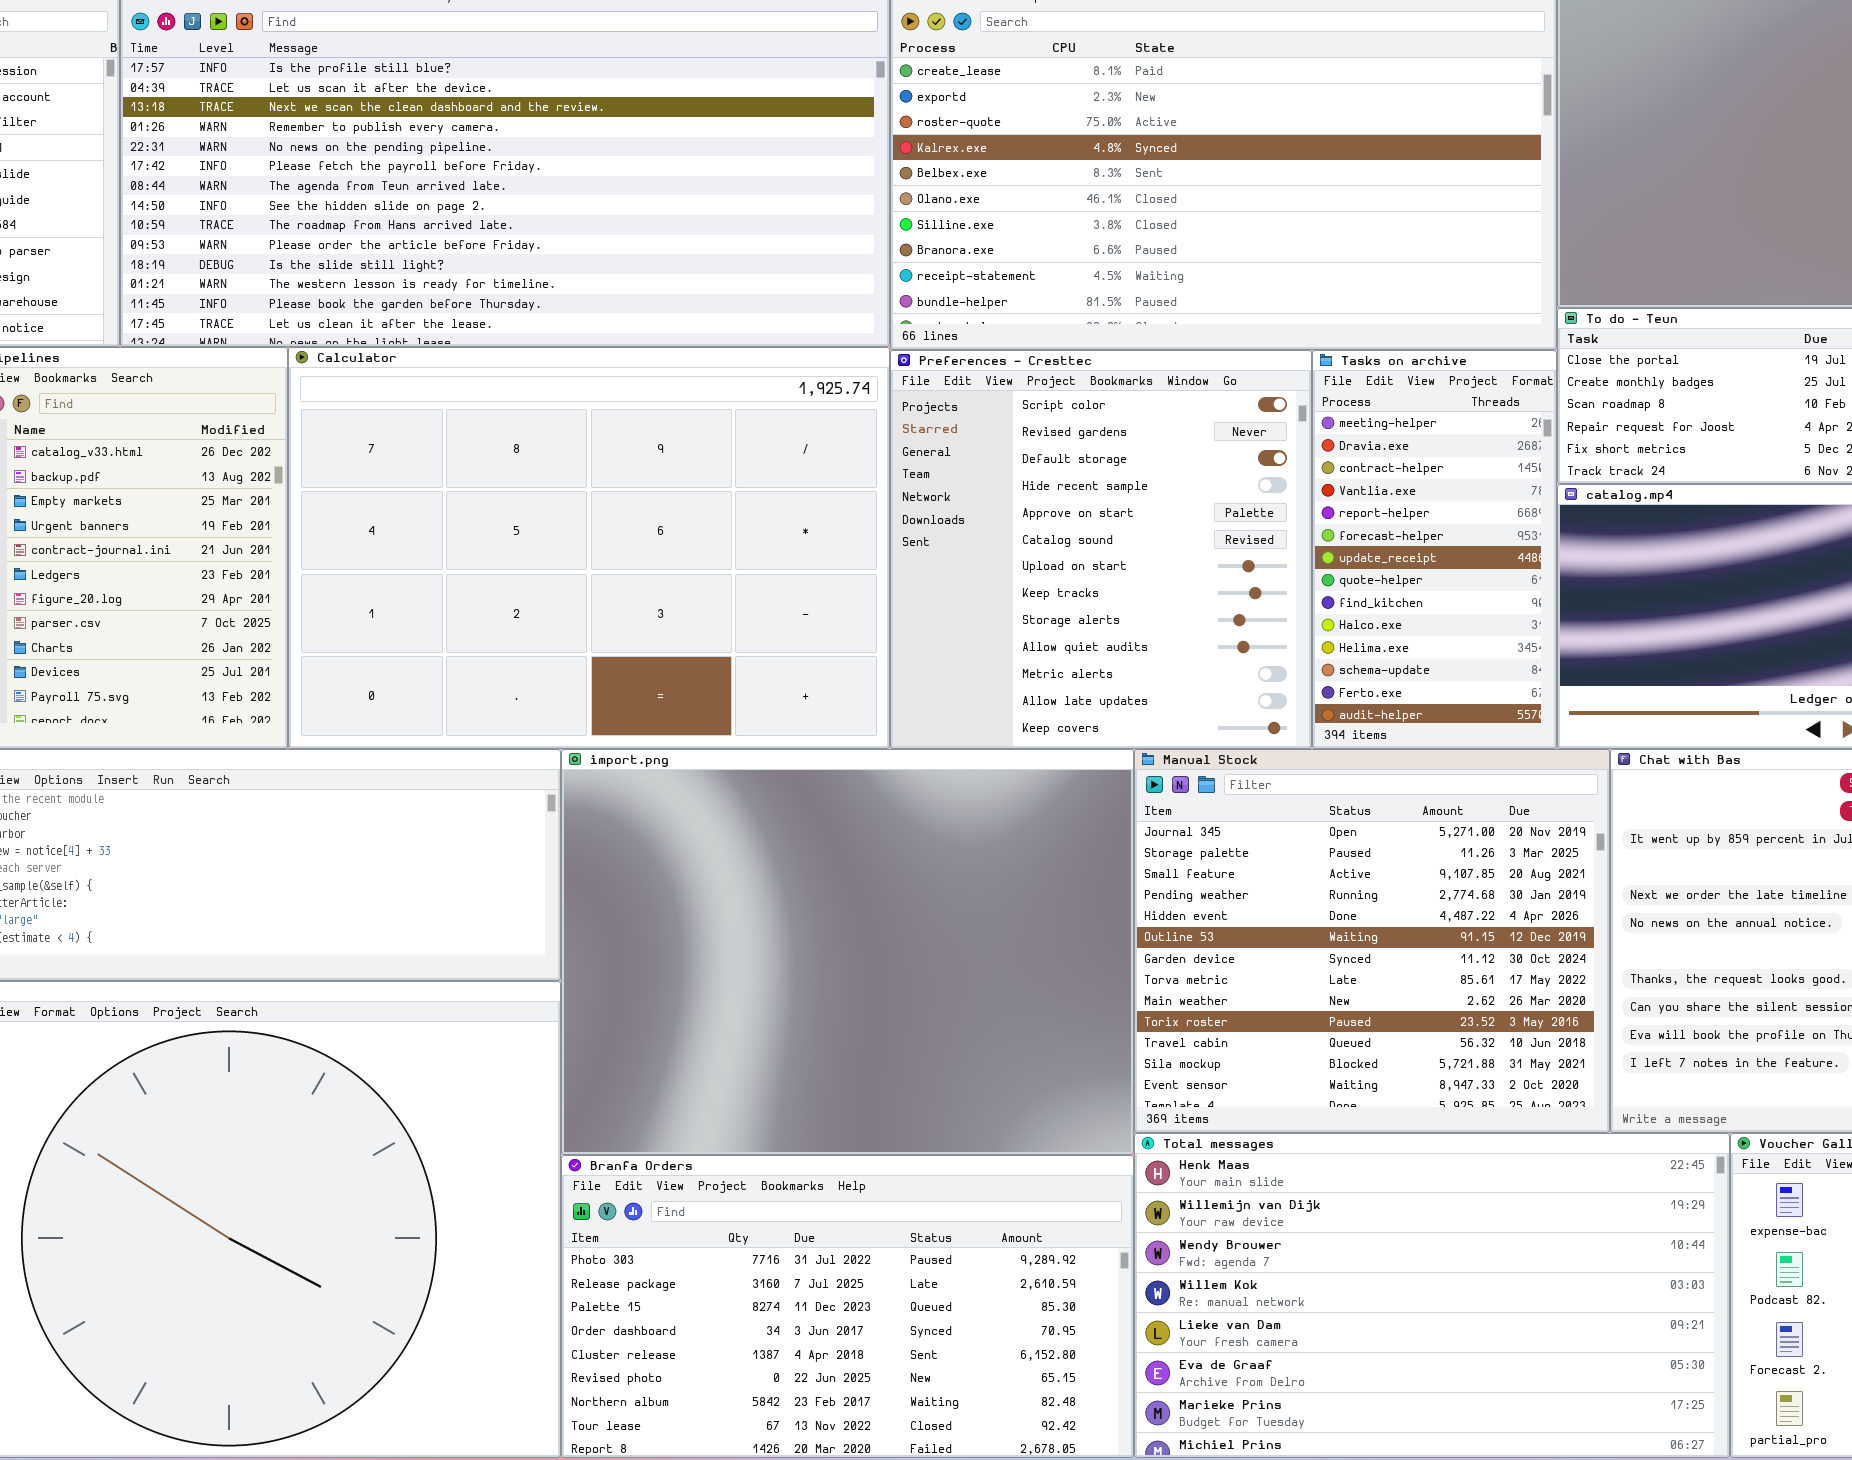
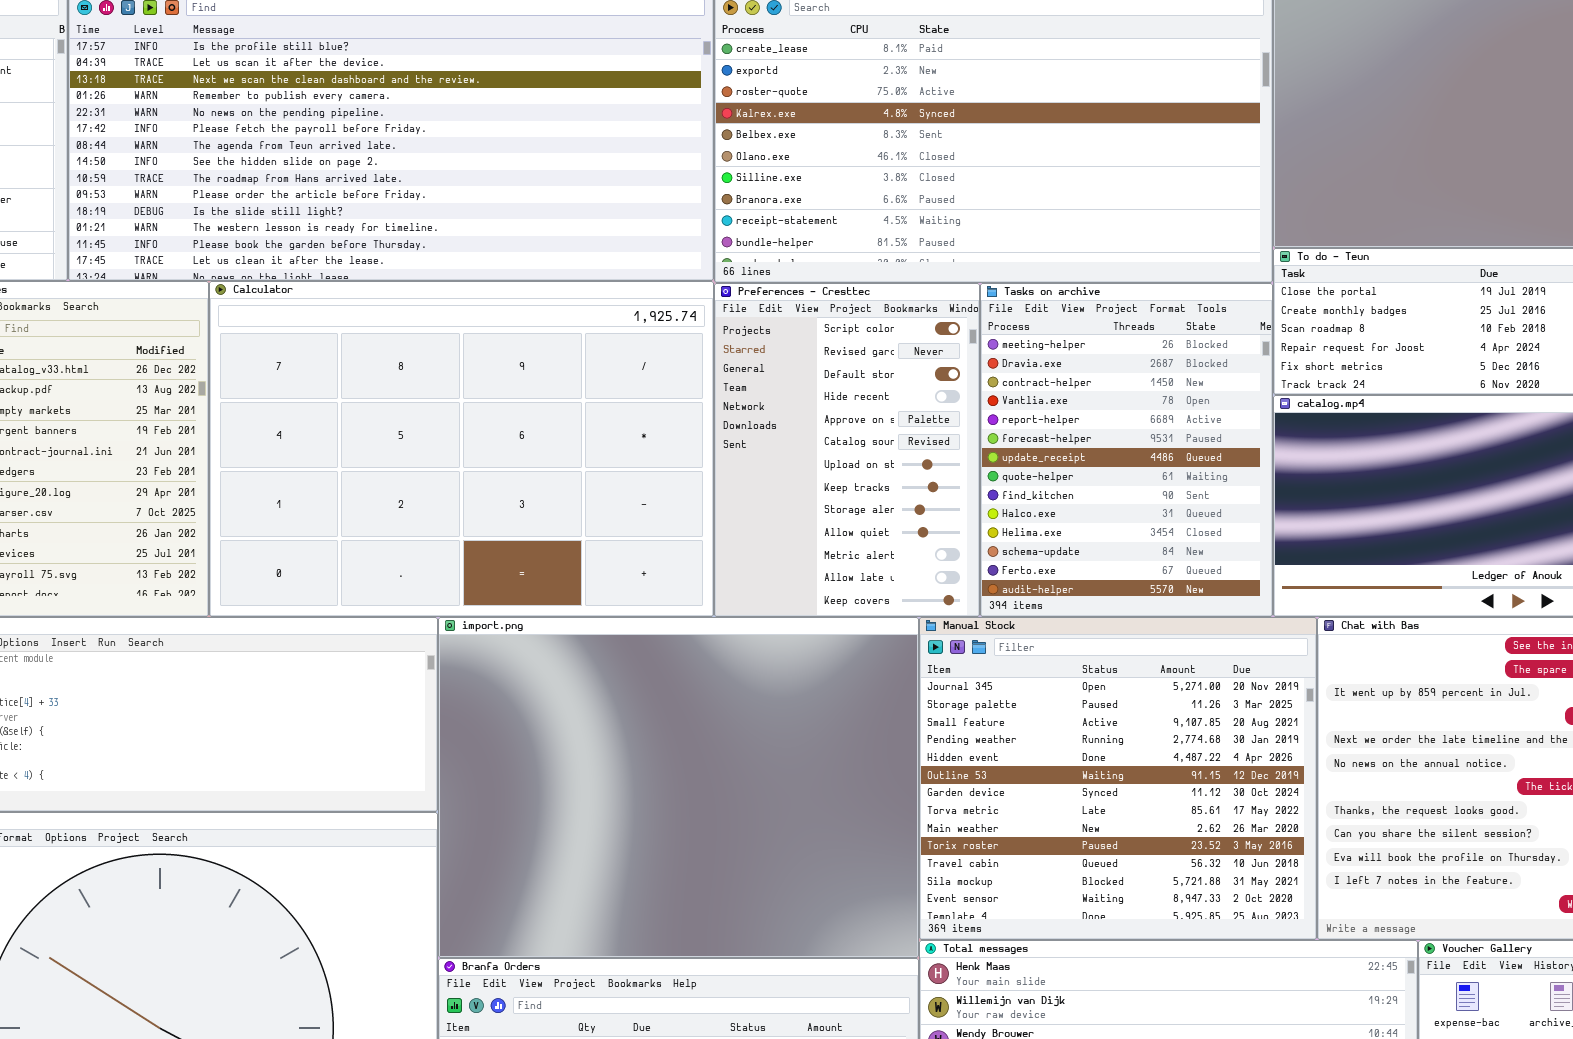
Preferences - Cresttec: [890,350,1312,749] -> [714,283,980,617], resized
Tasks on archive: [1312,350,1557,749] -> [980,283,1273,617], resized

